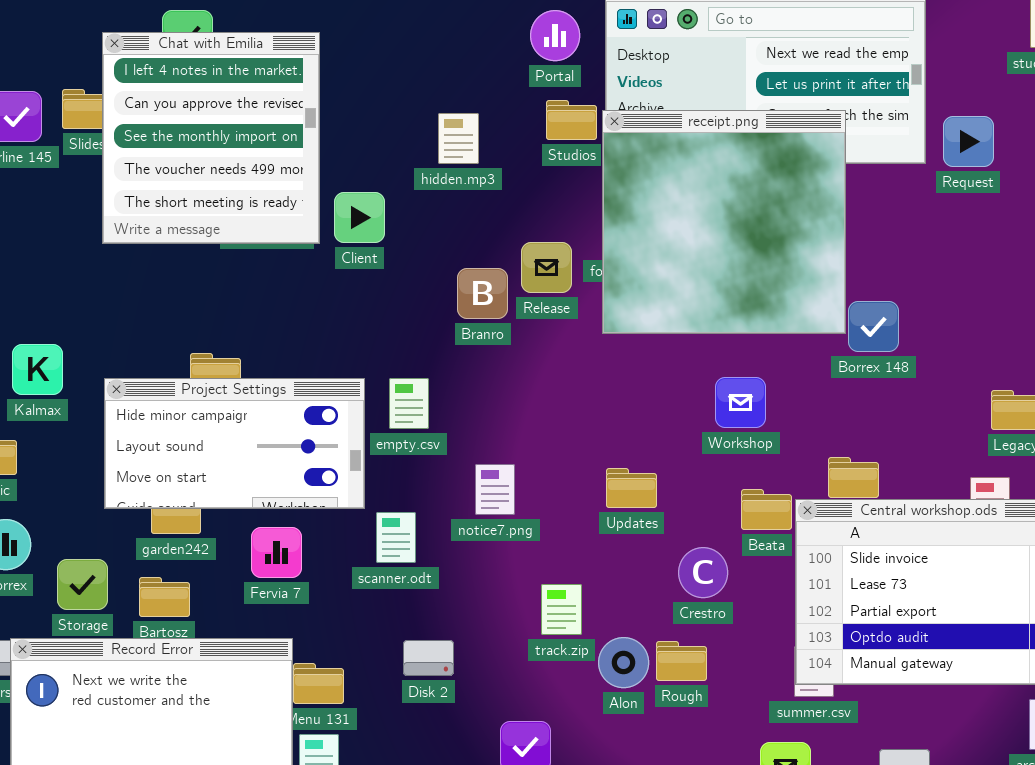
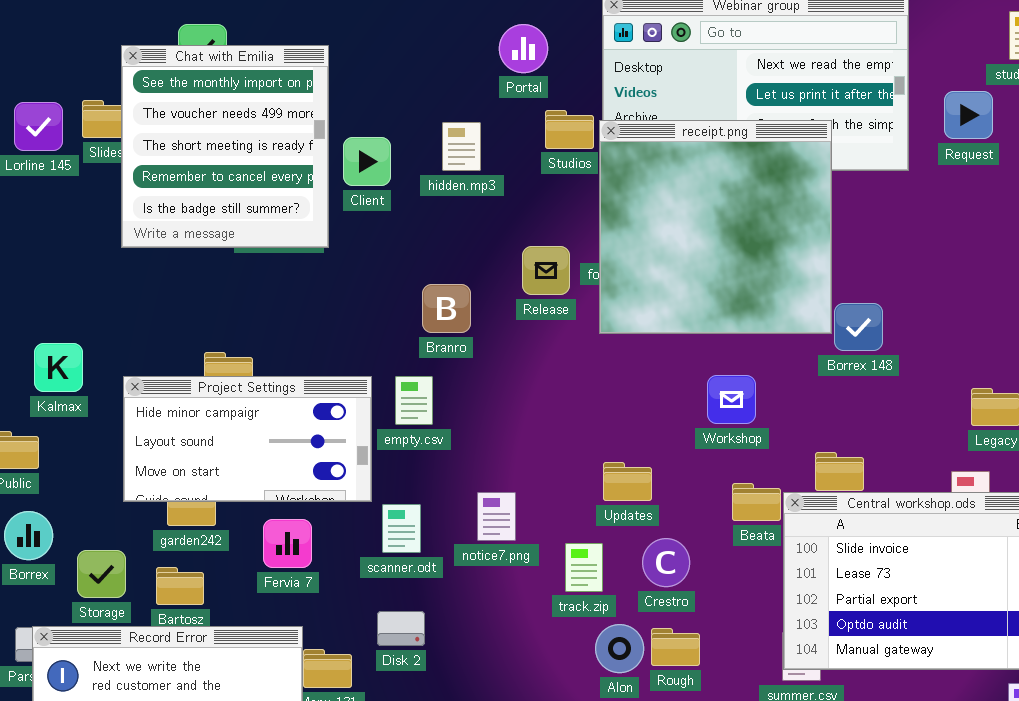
Portal: [530,10,580,61] -> [499,24,548,73], moved
Chat with Emilia: [102,32,320,244] -> [121,45,329,248], scrolled down 2 rows
Request: [943,116,994,167] -> [944,91,993,139], moved
Client: [334,192,385,243] -> [343,137,391,186], moved
Branro: [457,268,508,319] -> [422,284,471,333], moved
notice7.png: [475,464,515,515] -> [477,492,516,541], moved
Crestro: [678,547,728,598] -> [642,538,690,587], moved
track.zip: [541,584,582,635] -> [565,543,603,592], moved
Disk 2: [403,640,454,676] -> [377,611,425,646], moved

